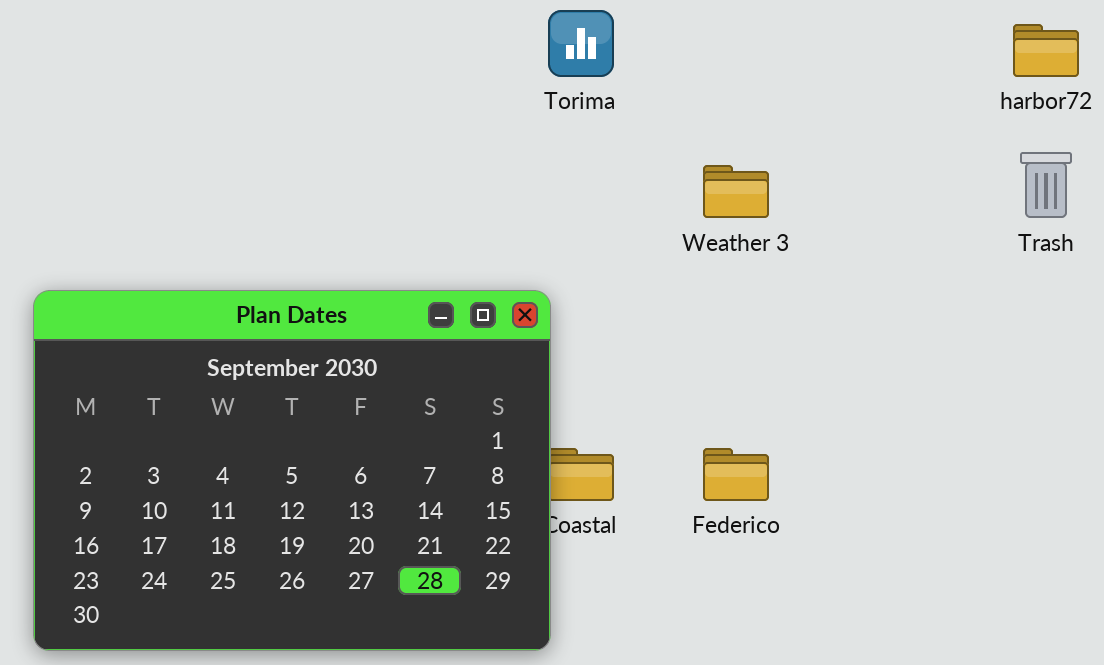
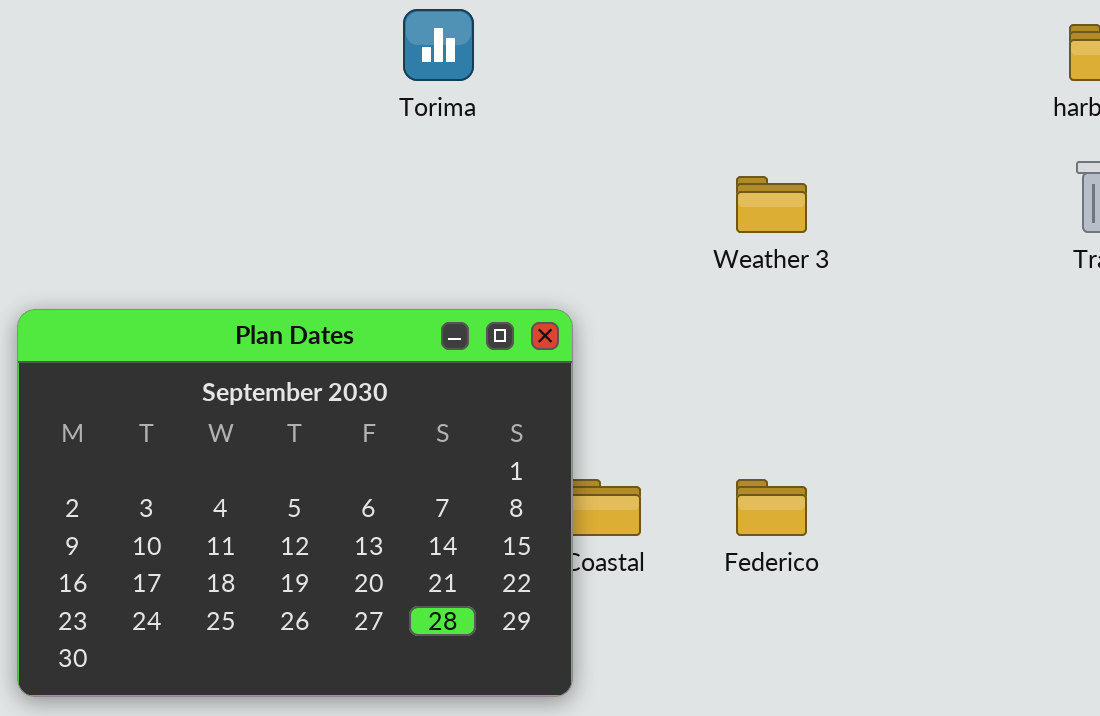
Torima: [548,10,614,77] -> [403,9,474,81], moved

